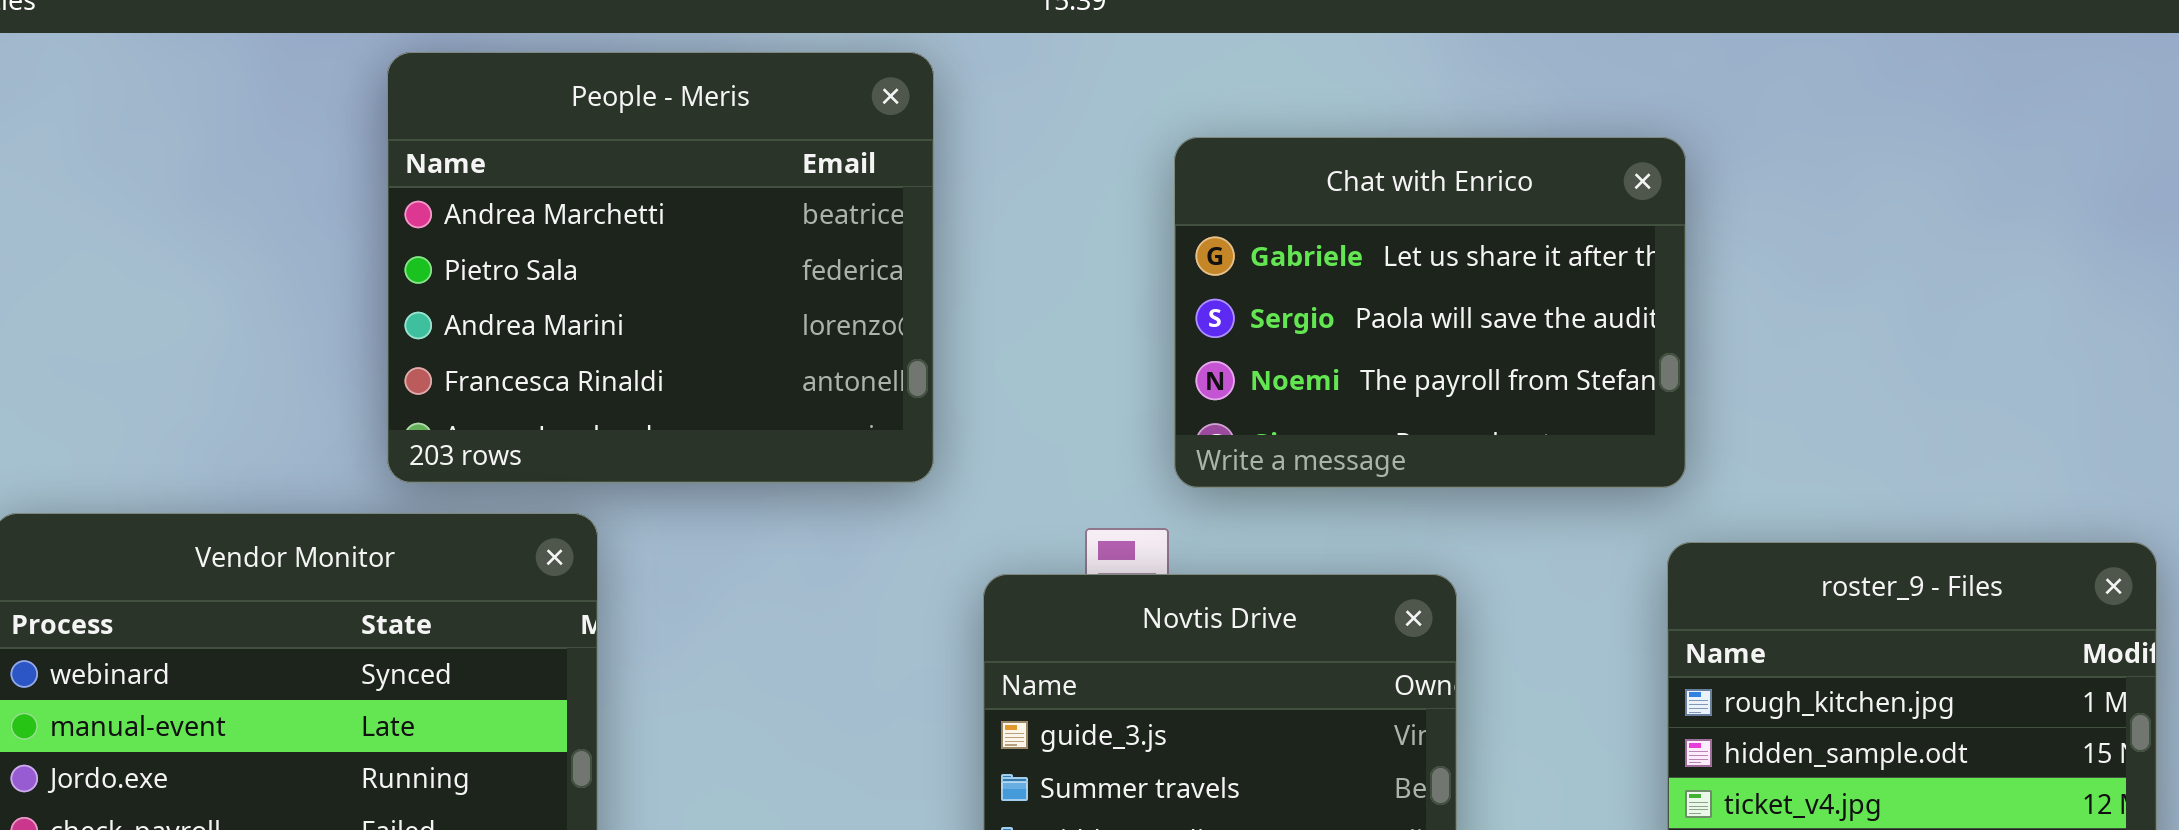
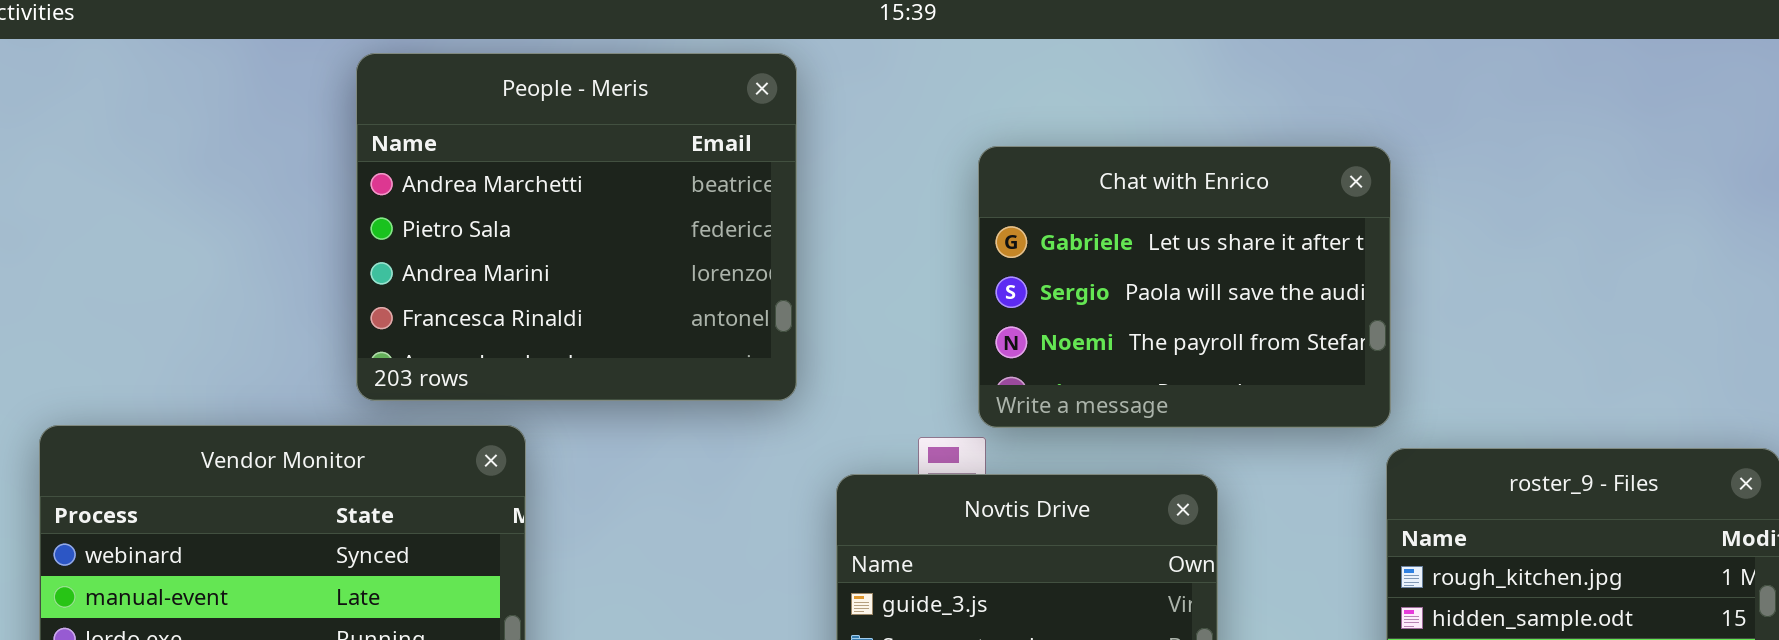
Chat with Enrico: [1174,137,1686,488] -> [978,146,1391,428], moved

